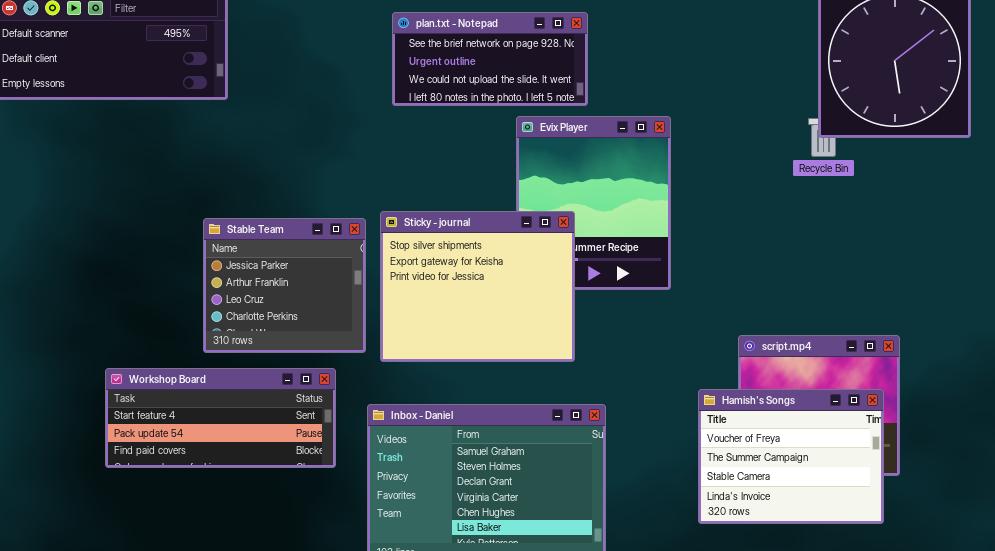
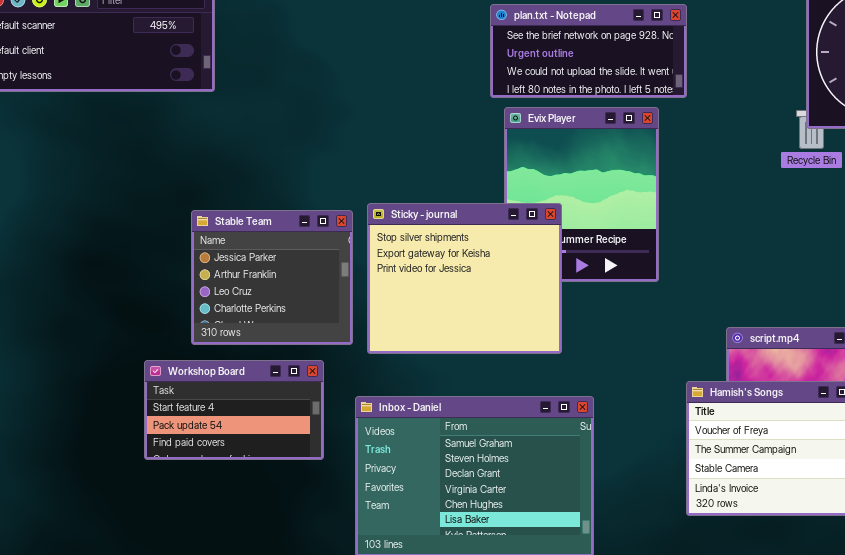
plan.txt - Notepad: [392,12,588,106] -> [490,4,687,98], moved
Workshop Board: [105,368,336,468] -> [144,360,324,460], resized

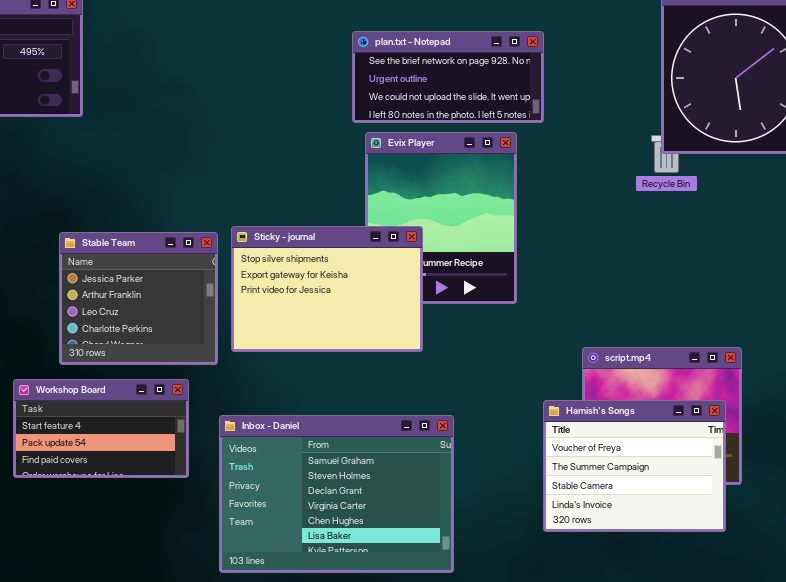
Sticky - journal: [367,203,562,354] -> [231,226,423,352], resized

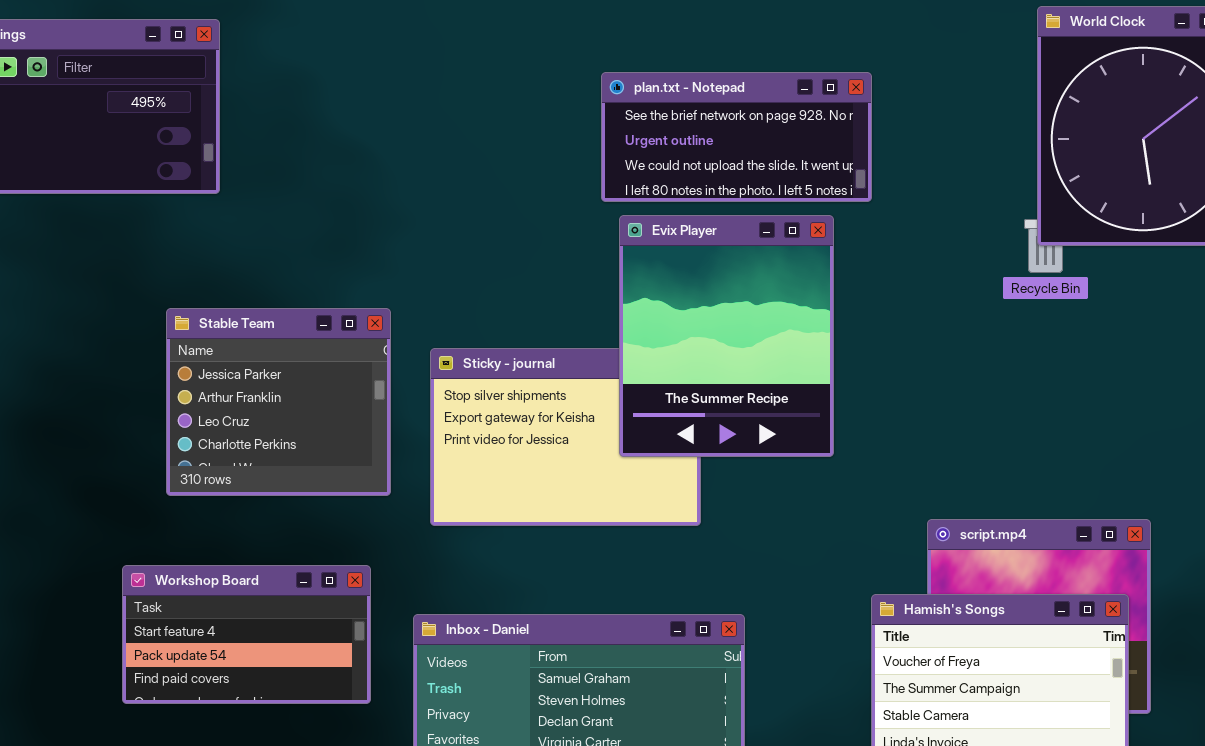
Evix Player: [365,132,517,304] -> [619,215,834,457], raised
Stable Team: [59,232,218,365] -> [166,308,391,496], moved

